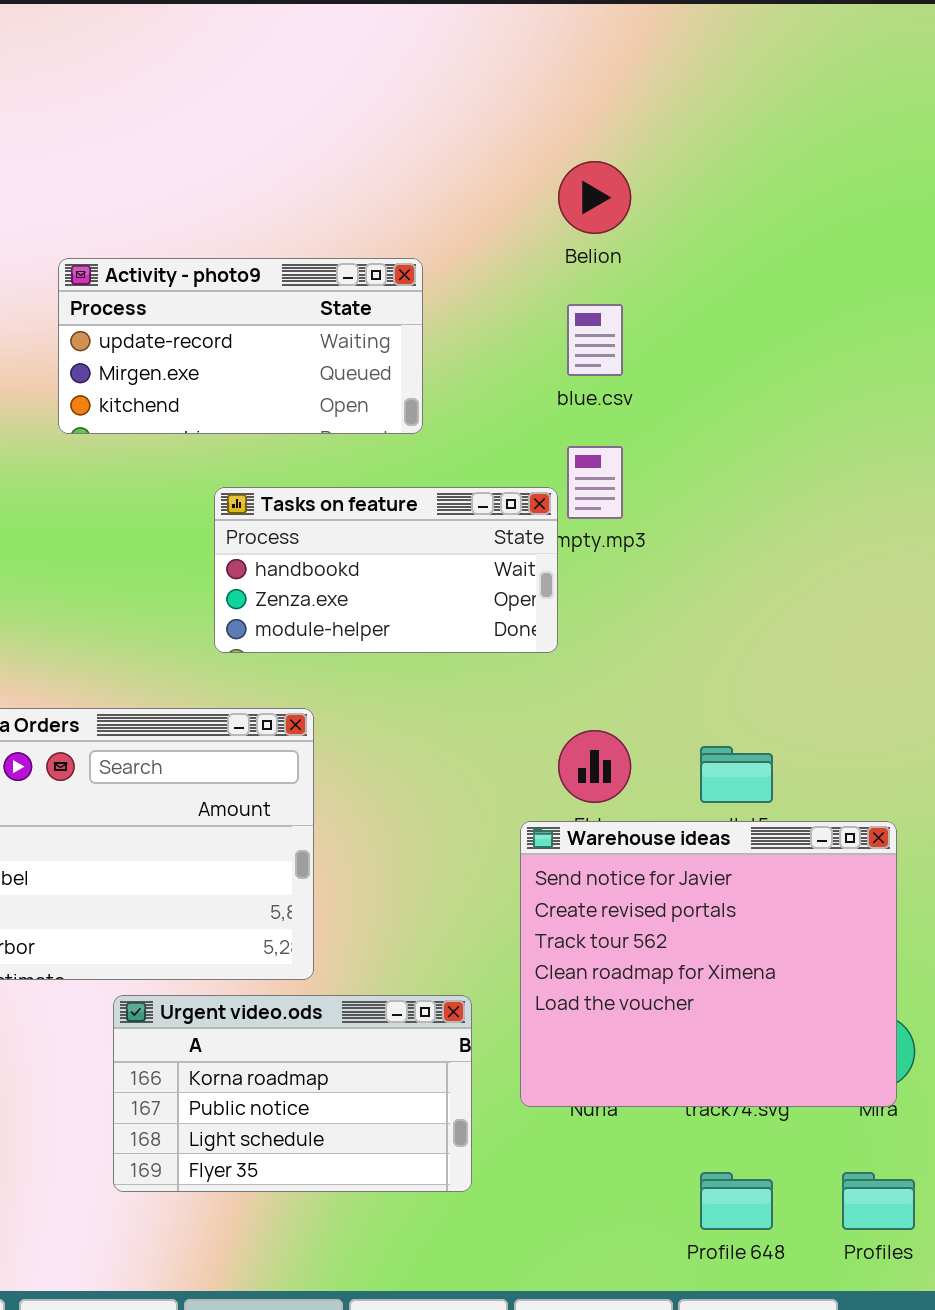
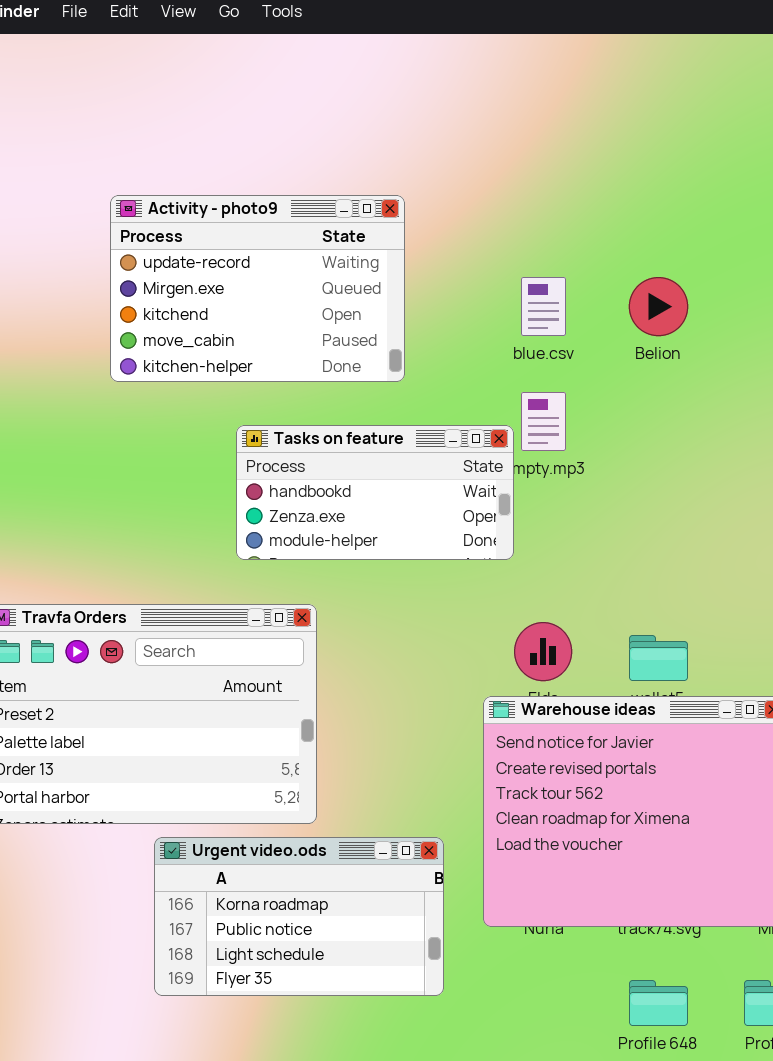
Belion: [558,161,631,234] -> [629,277,688,336], moved
Activity - photo9: [58,258,423,434] -> [110,195,405,382], resized

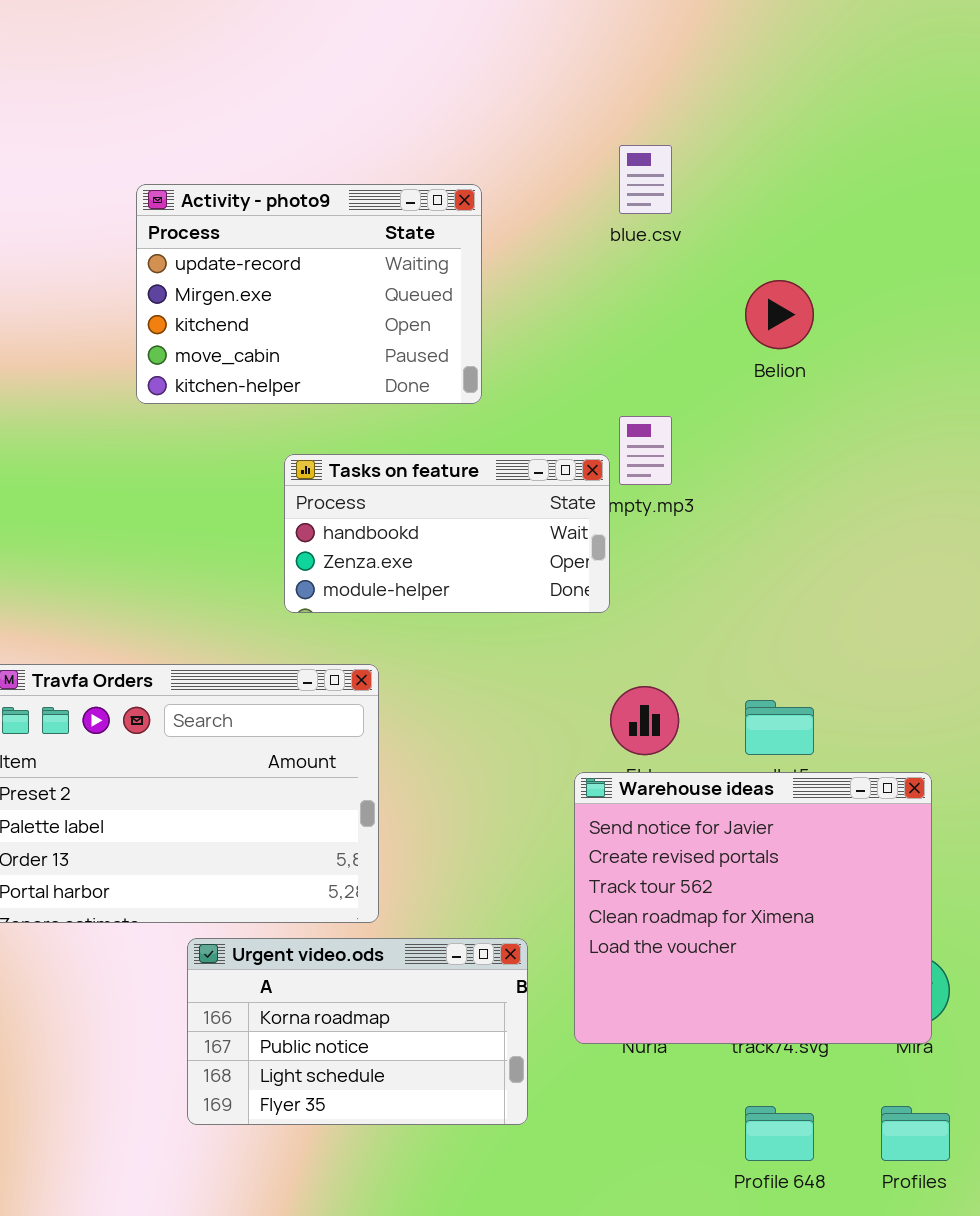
blue.csv: [521,277,566,336] -> [619,145,672,214], moved

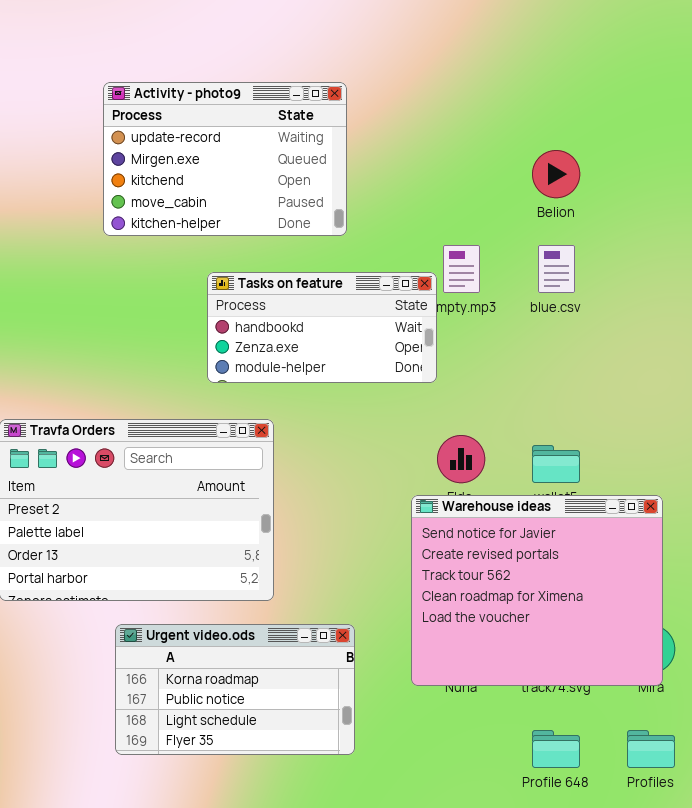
blue.csv: [619,145,672,214] -> [538,245,575,293], moved
Urgent video.ods: [187,938,528,1125] -> [115,624,355,755], moved

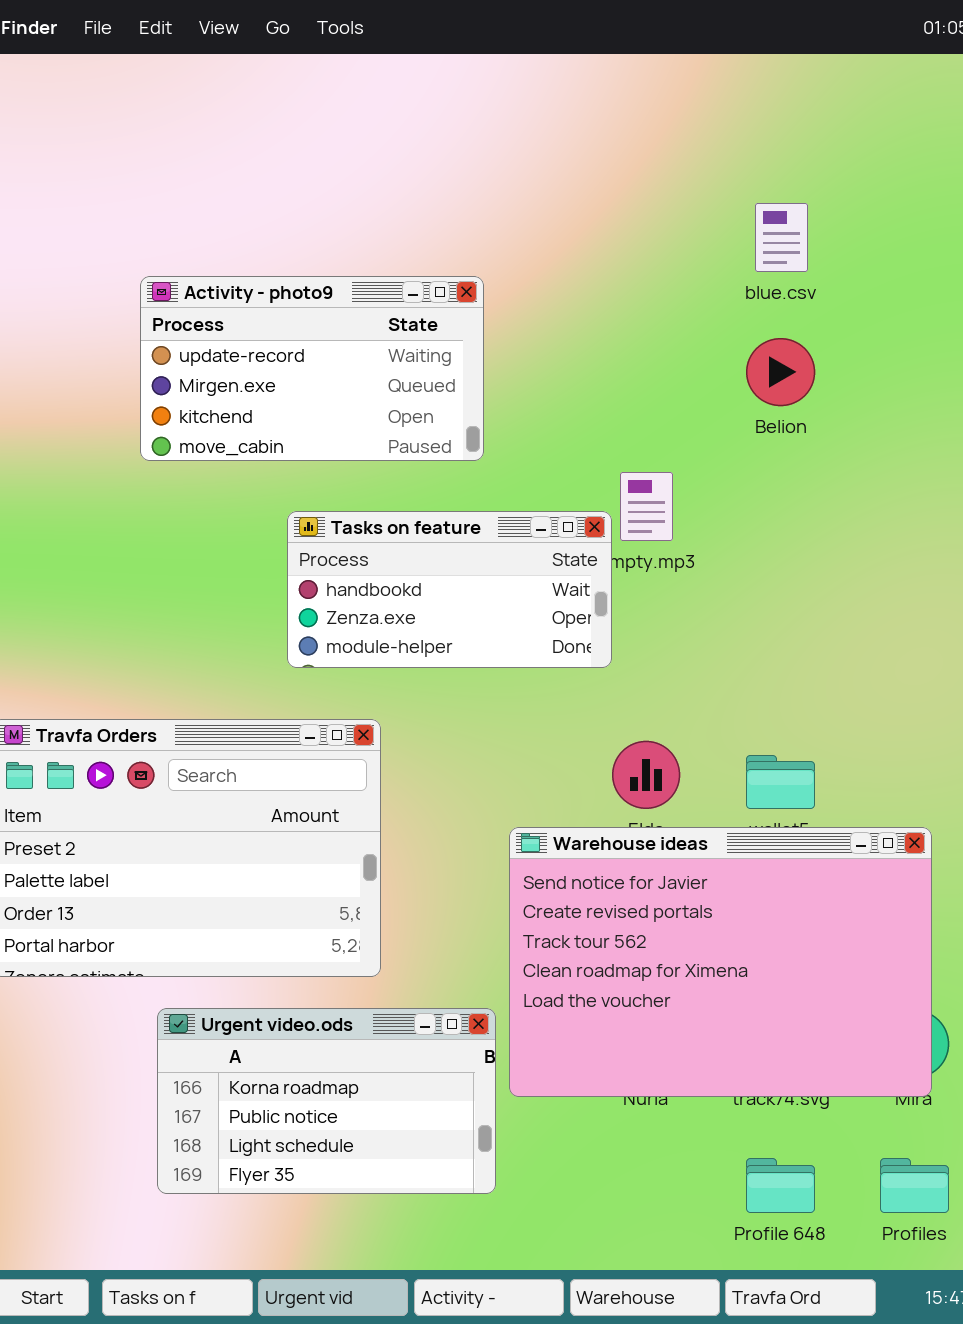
Activity - photo9: [103,82,347,236] -> [140,276,484,461], resized
blue.csv: [538,245,575,293] -> [755,203,808,272], moved
Warehouse ideas: [411,495,663,686] -> [509,827,932,1097], resized

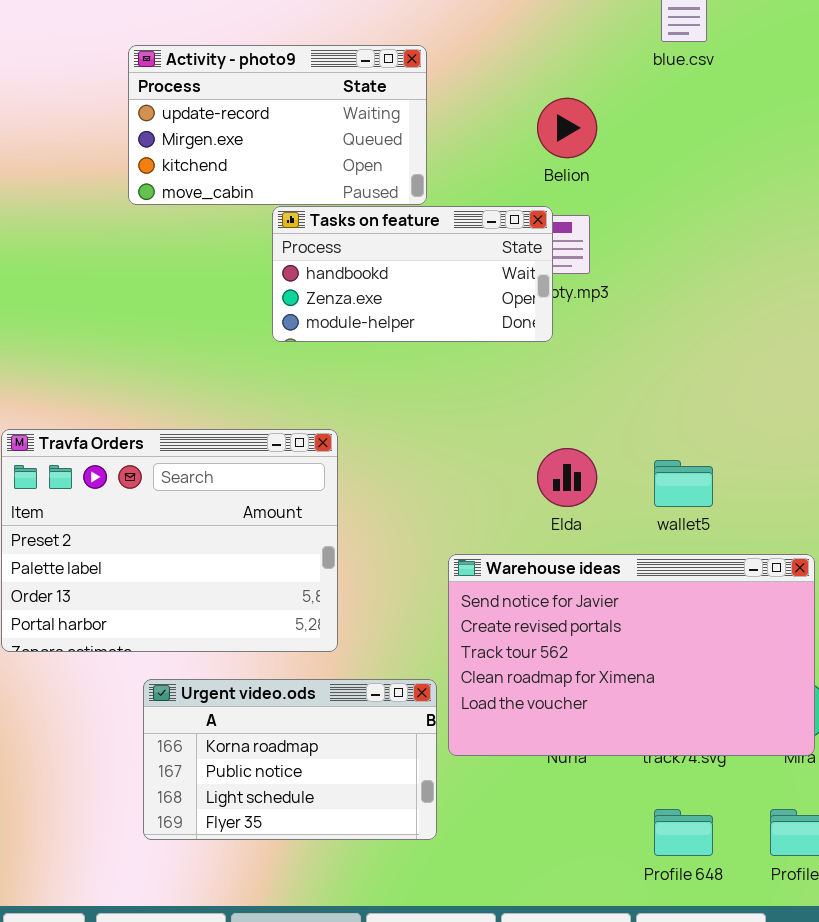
Belion: [746,338,815,406] -> [537,98,597,158], moved
Tasks on feature: [287,511,612,668] -> [272,206,553,342], moved
Warehouse ideas: [509,827,932,1097] -> [448,554,815,756], resized

